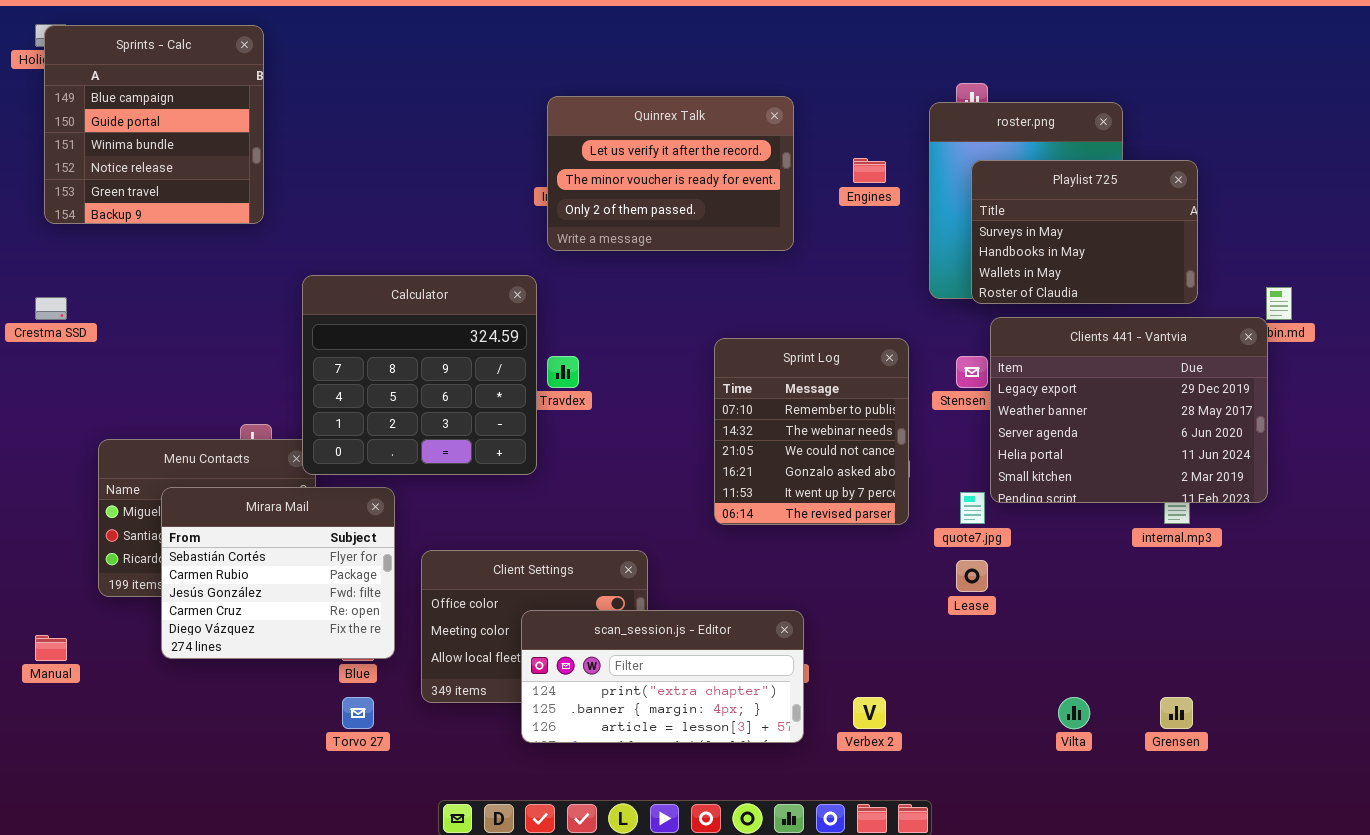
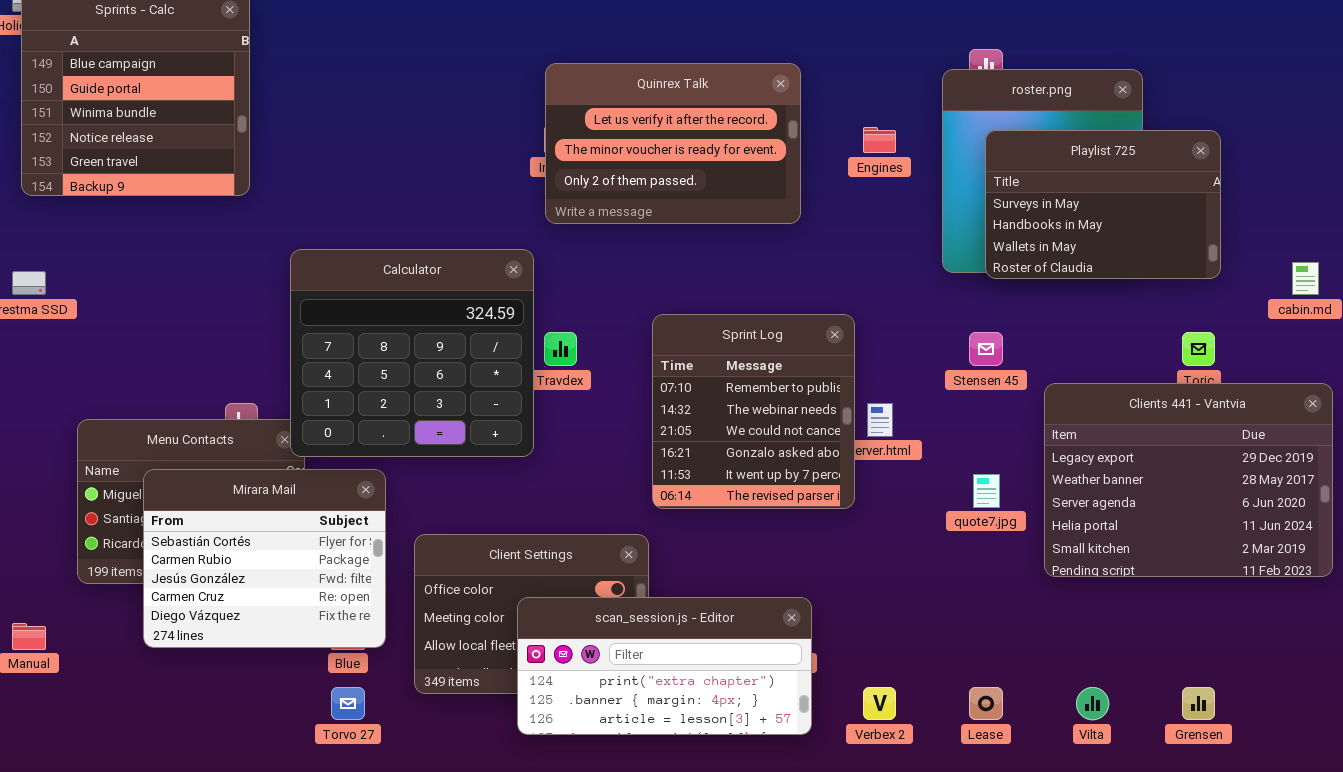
Clients 441 - Vantvia: [990,317,1268,503] -> [1044,383,1333,577], moved
Sprint Log: [714,338,909,525] -> [652,314,855,509], moved
Lease: [956,560,988,592] -> [969,687,1003,720], moved

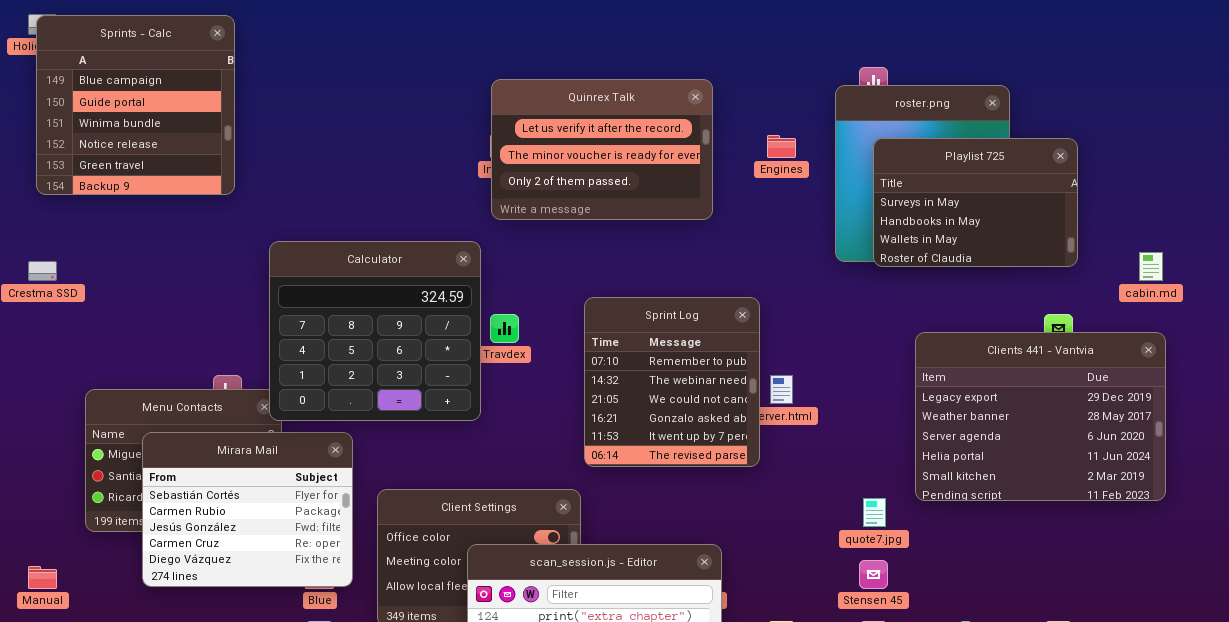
Stensen 45: [969,332,1003,366] -> [859,560,888,589], moved
Clients 441 - Vantvia: [1044,383,1333,577] -> [915,332,1166,501], moved
quote7.jpg: [973,474,1000,508] -> [863,498,886,527], moved

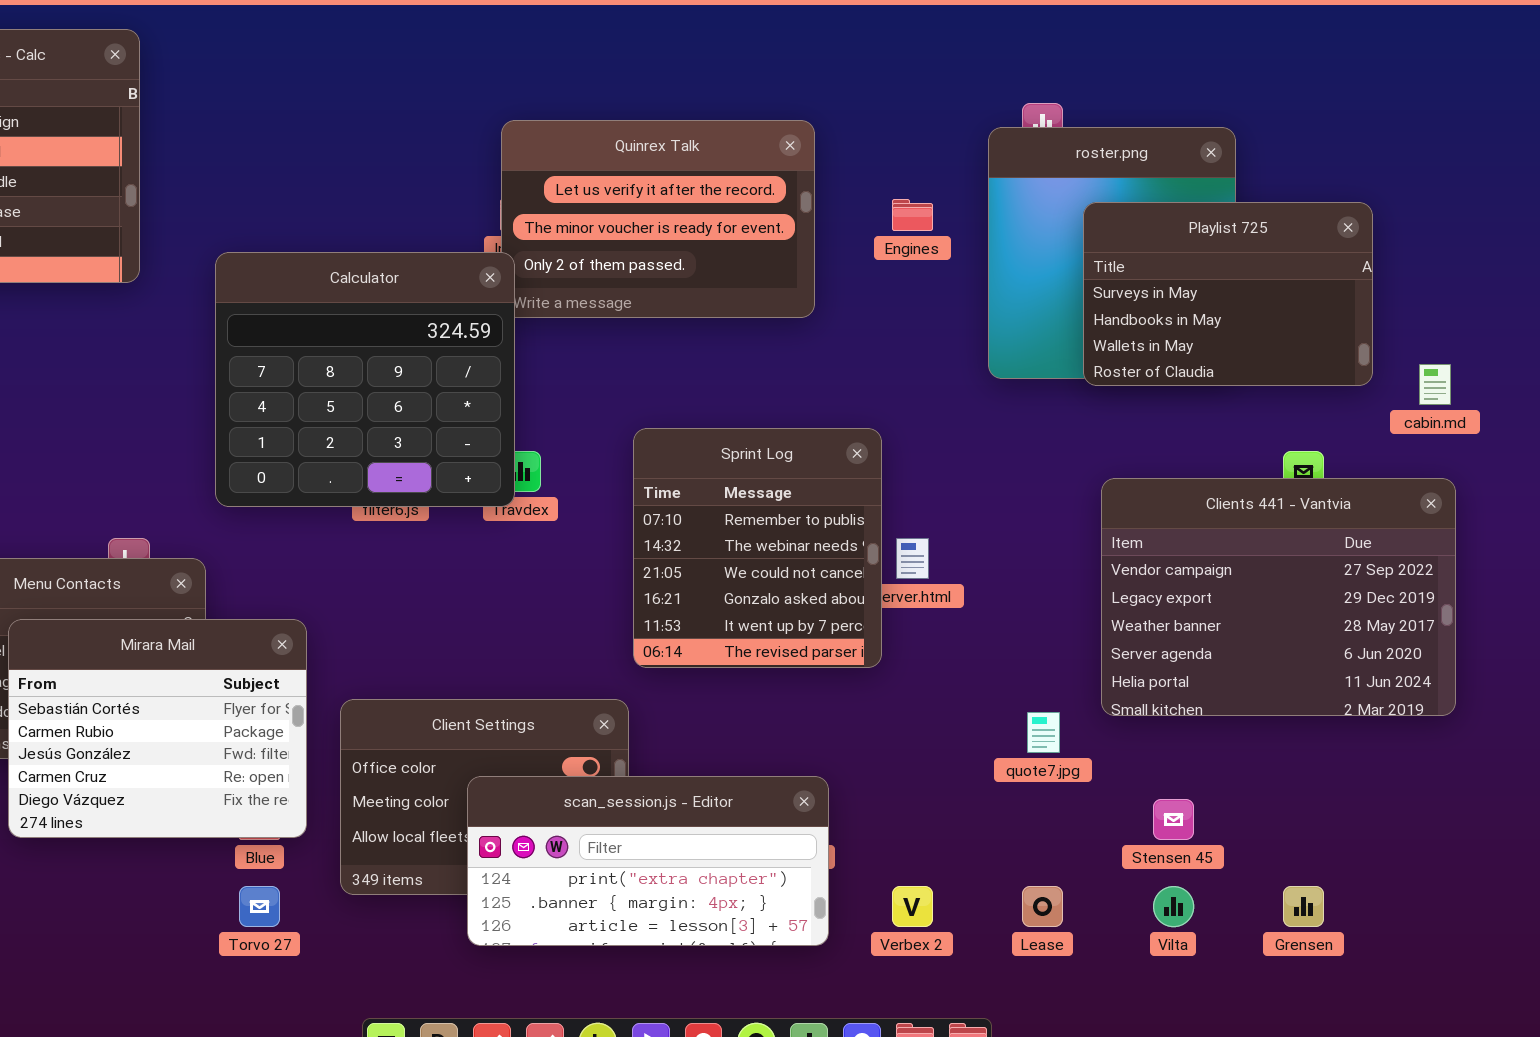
Playlist 725: [873,138,1078,267] -> [1083,202,1373,386], moved
Calculator: [269,241,481,421] -> [215,252,515,507], moved
Clients 441 - Vantvia: [915,332,1166,501] -> [1101,478,1456,716], scrolled up 1 row
Stensen 45: [859,560,888,589] -> [1153,799,1194,840], moved

